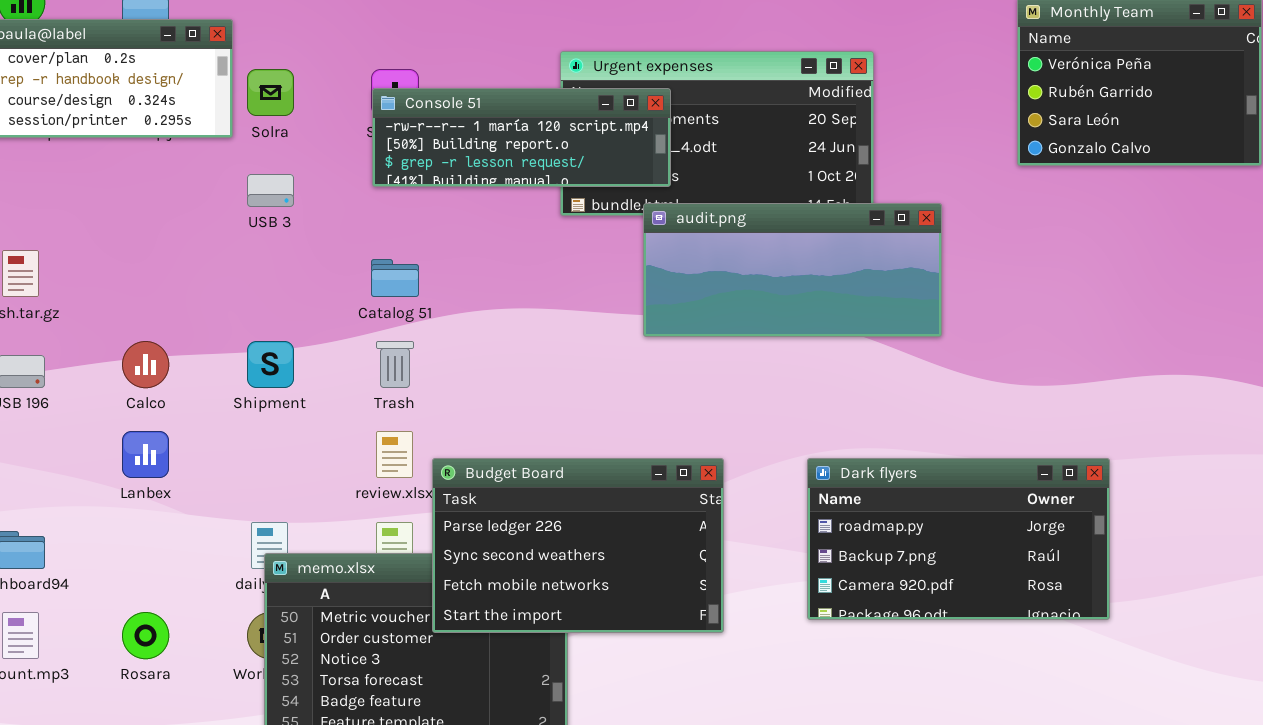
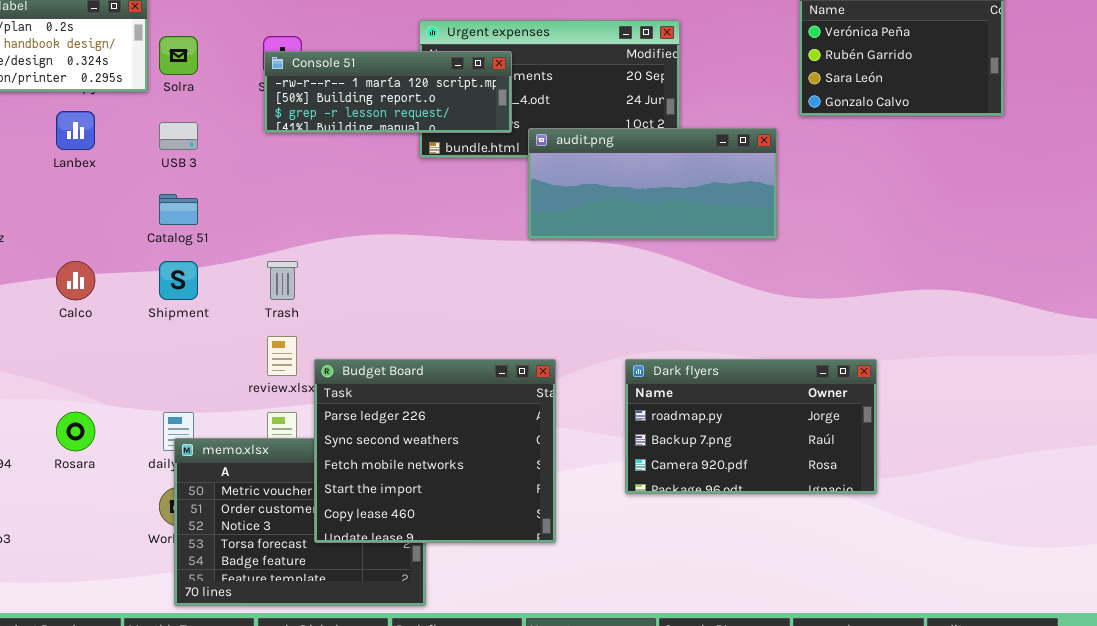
audit.png: [643,203,942,337] -> [528,128,777,239], moved
Catalog 51: [371,259,419,297] -> [159,194,198,225], moved
Lanbex: [122,431,169,478] -> [56,111,95,150], moved
Budget Board: [432,458,724,633] -> [314,359,556,543], resized
Rosara: [122,612,169,659] -> [56,412,95,451], moved

